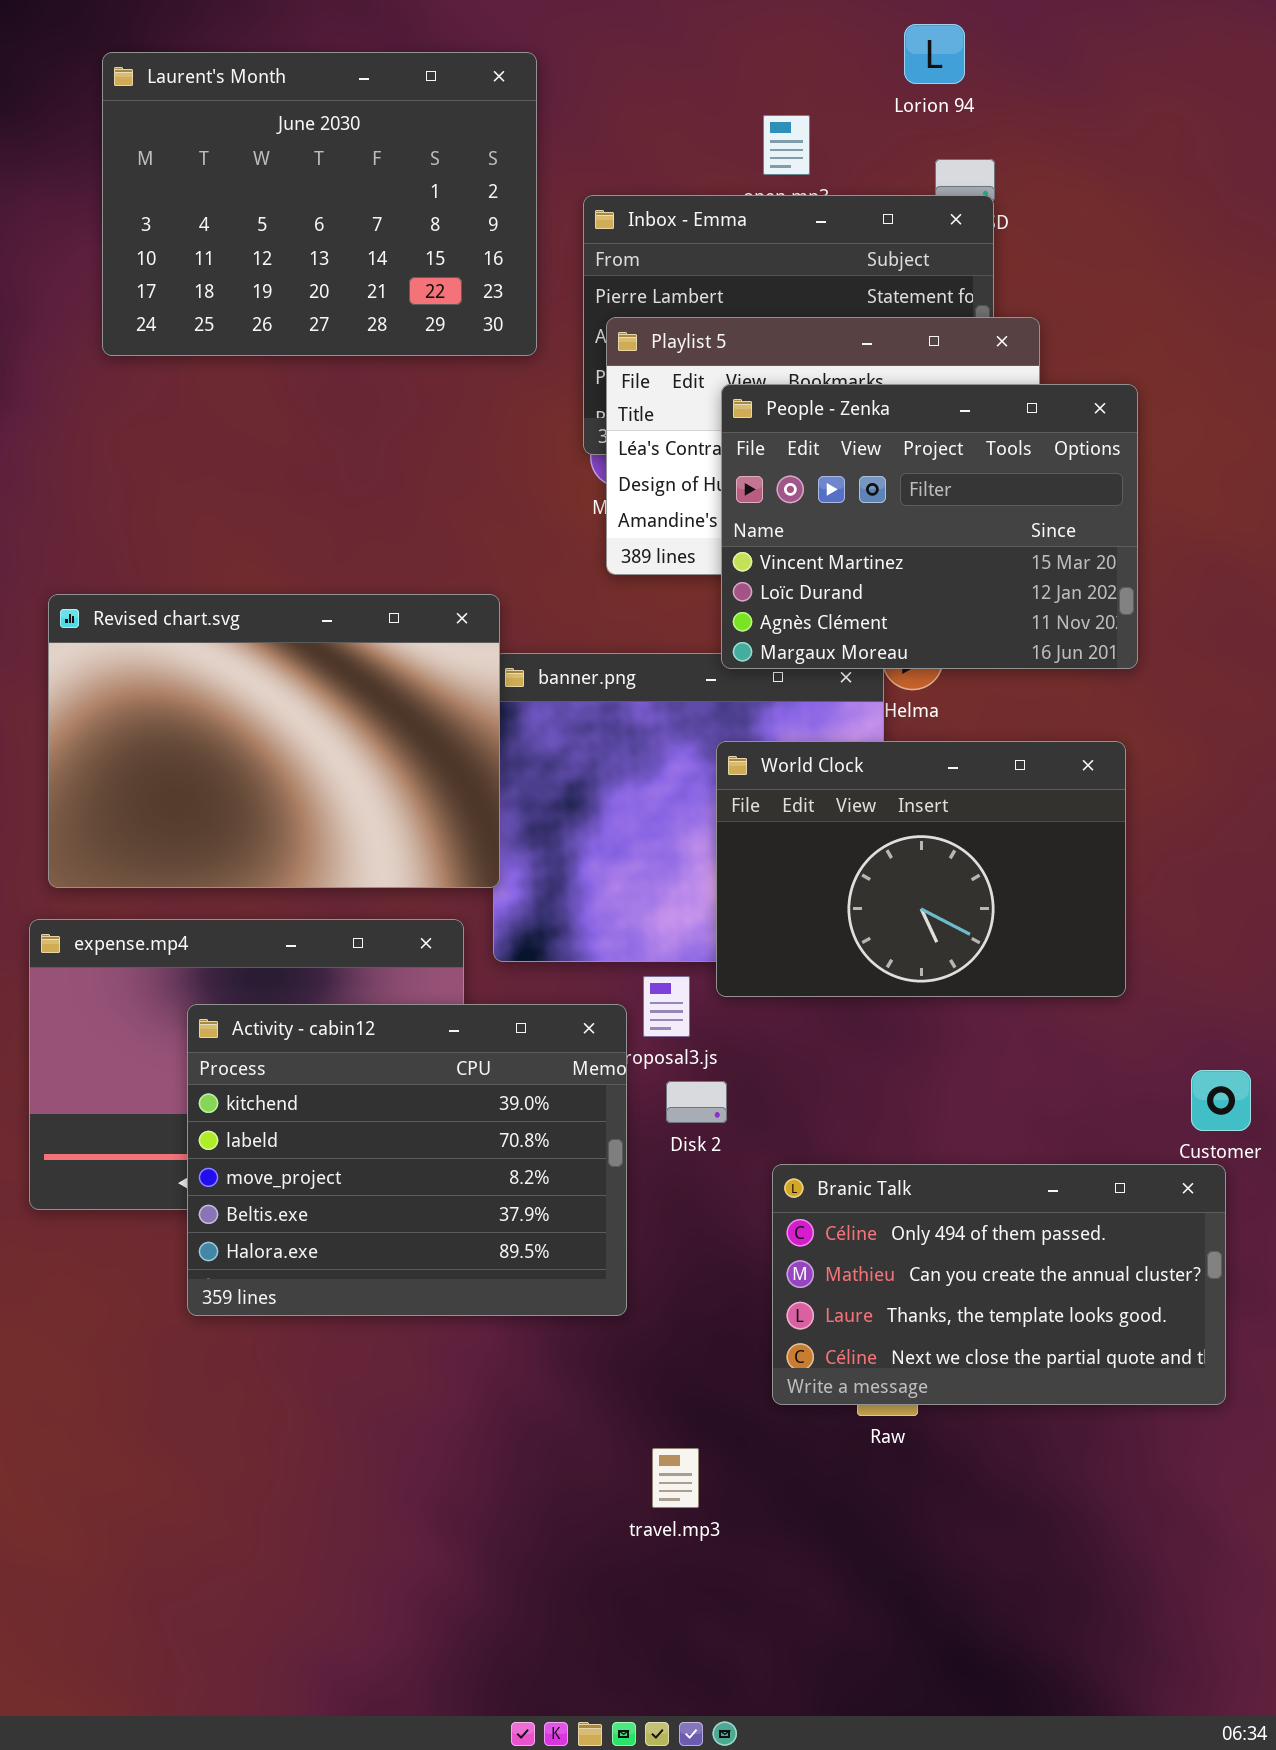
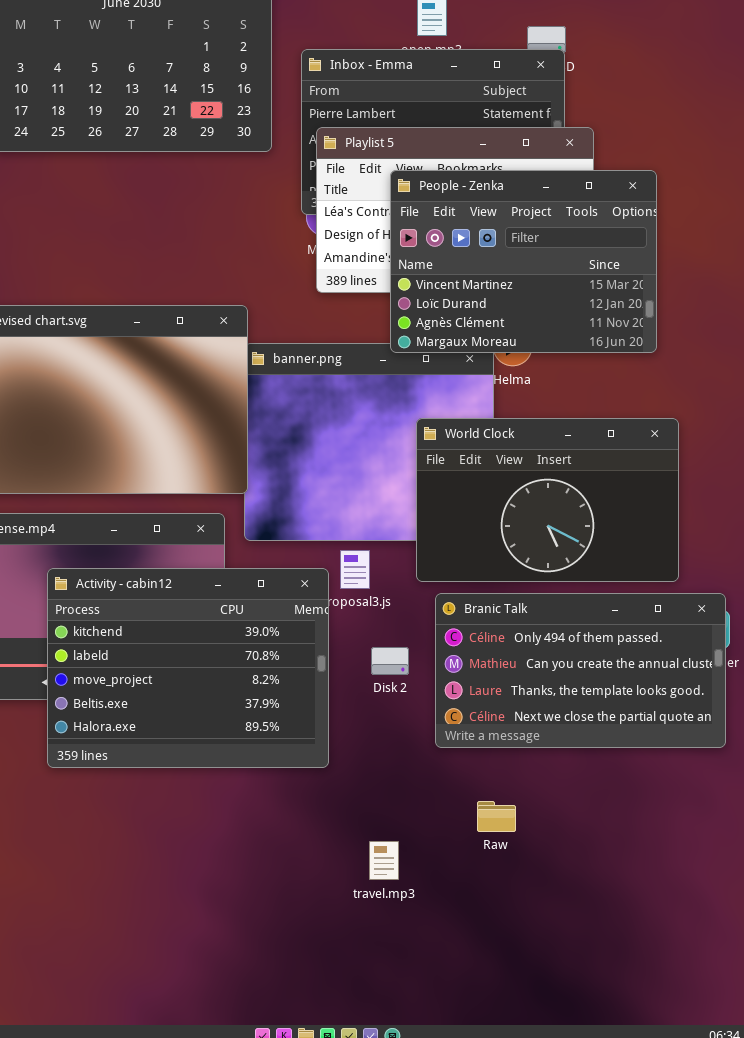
World Clock: [716,741,1126,997] -> [416,418,679,582], moved
Disk 2: [666,1081,727,1123] -> [371,647,409,675], moved
Branic Talk: [772,1164,1226,1405] -> [435,593,726,748], moved
travel.mp3: [652,1448,699,1508] -> [369,841,399,880], moved

